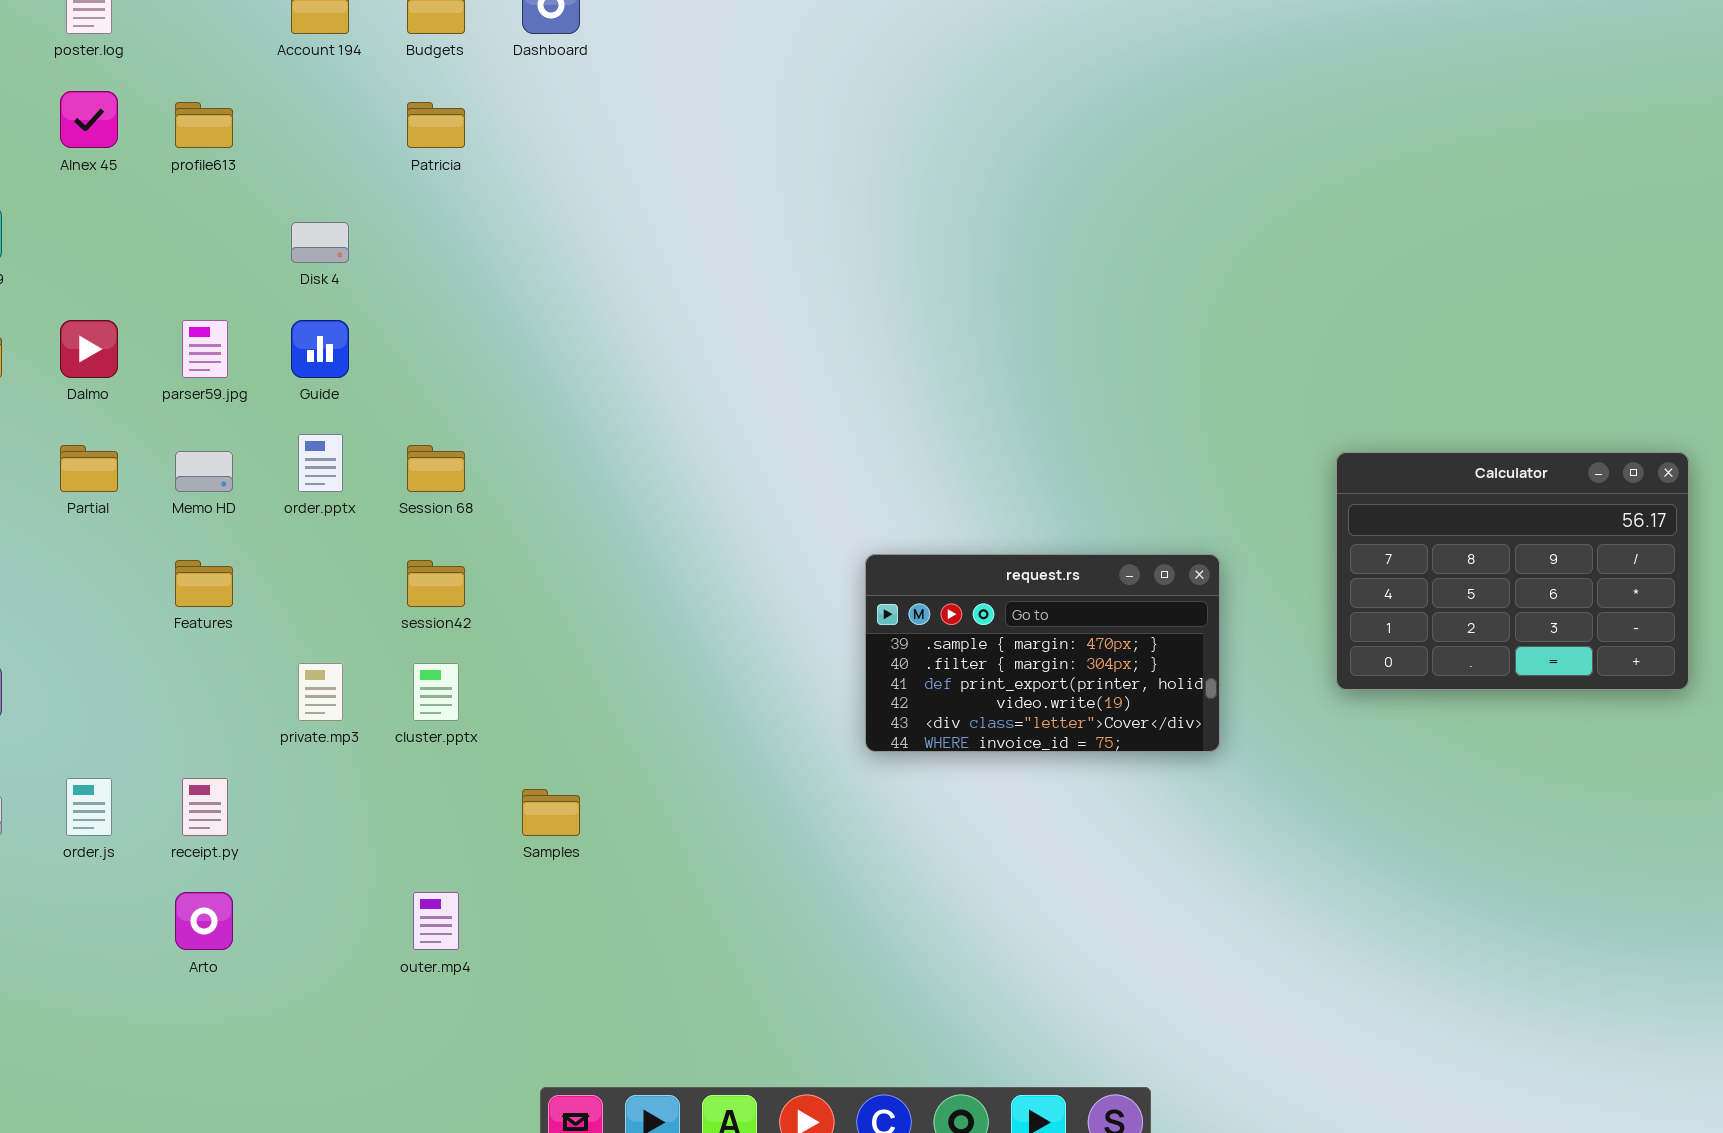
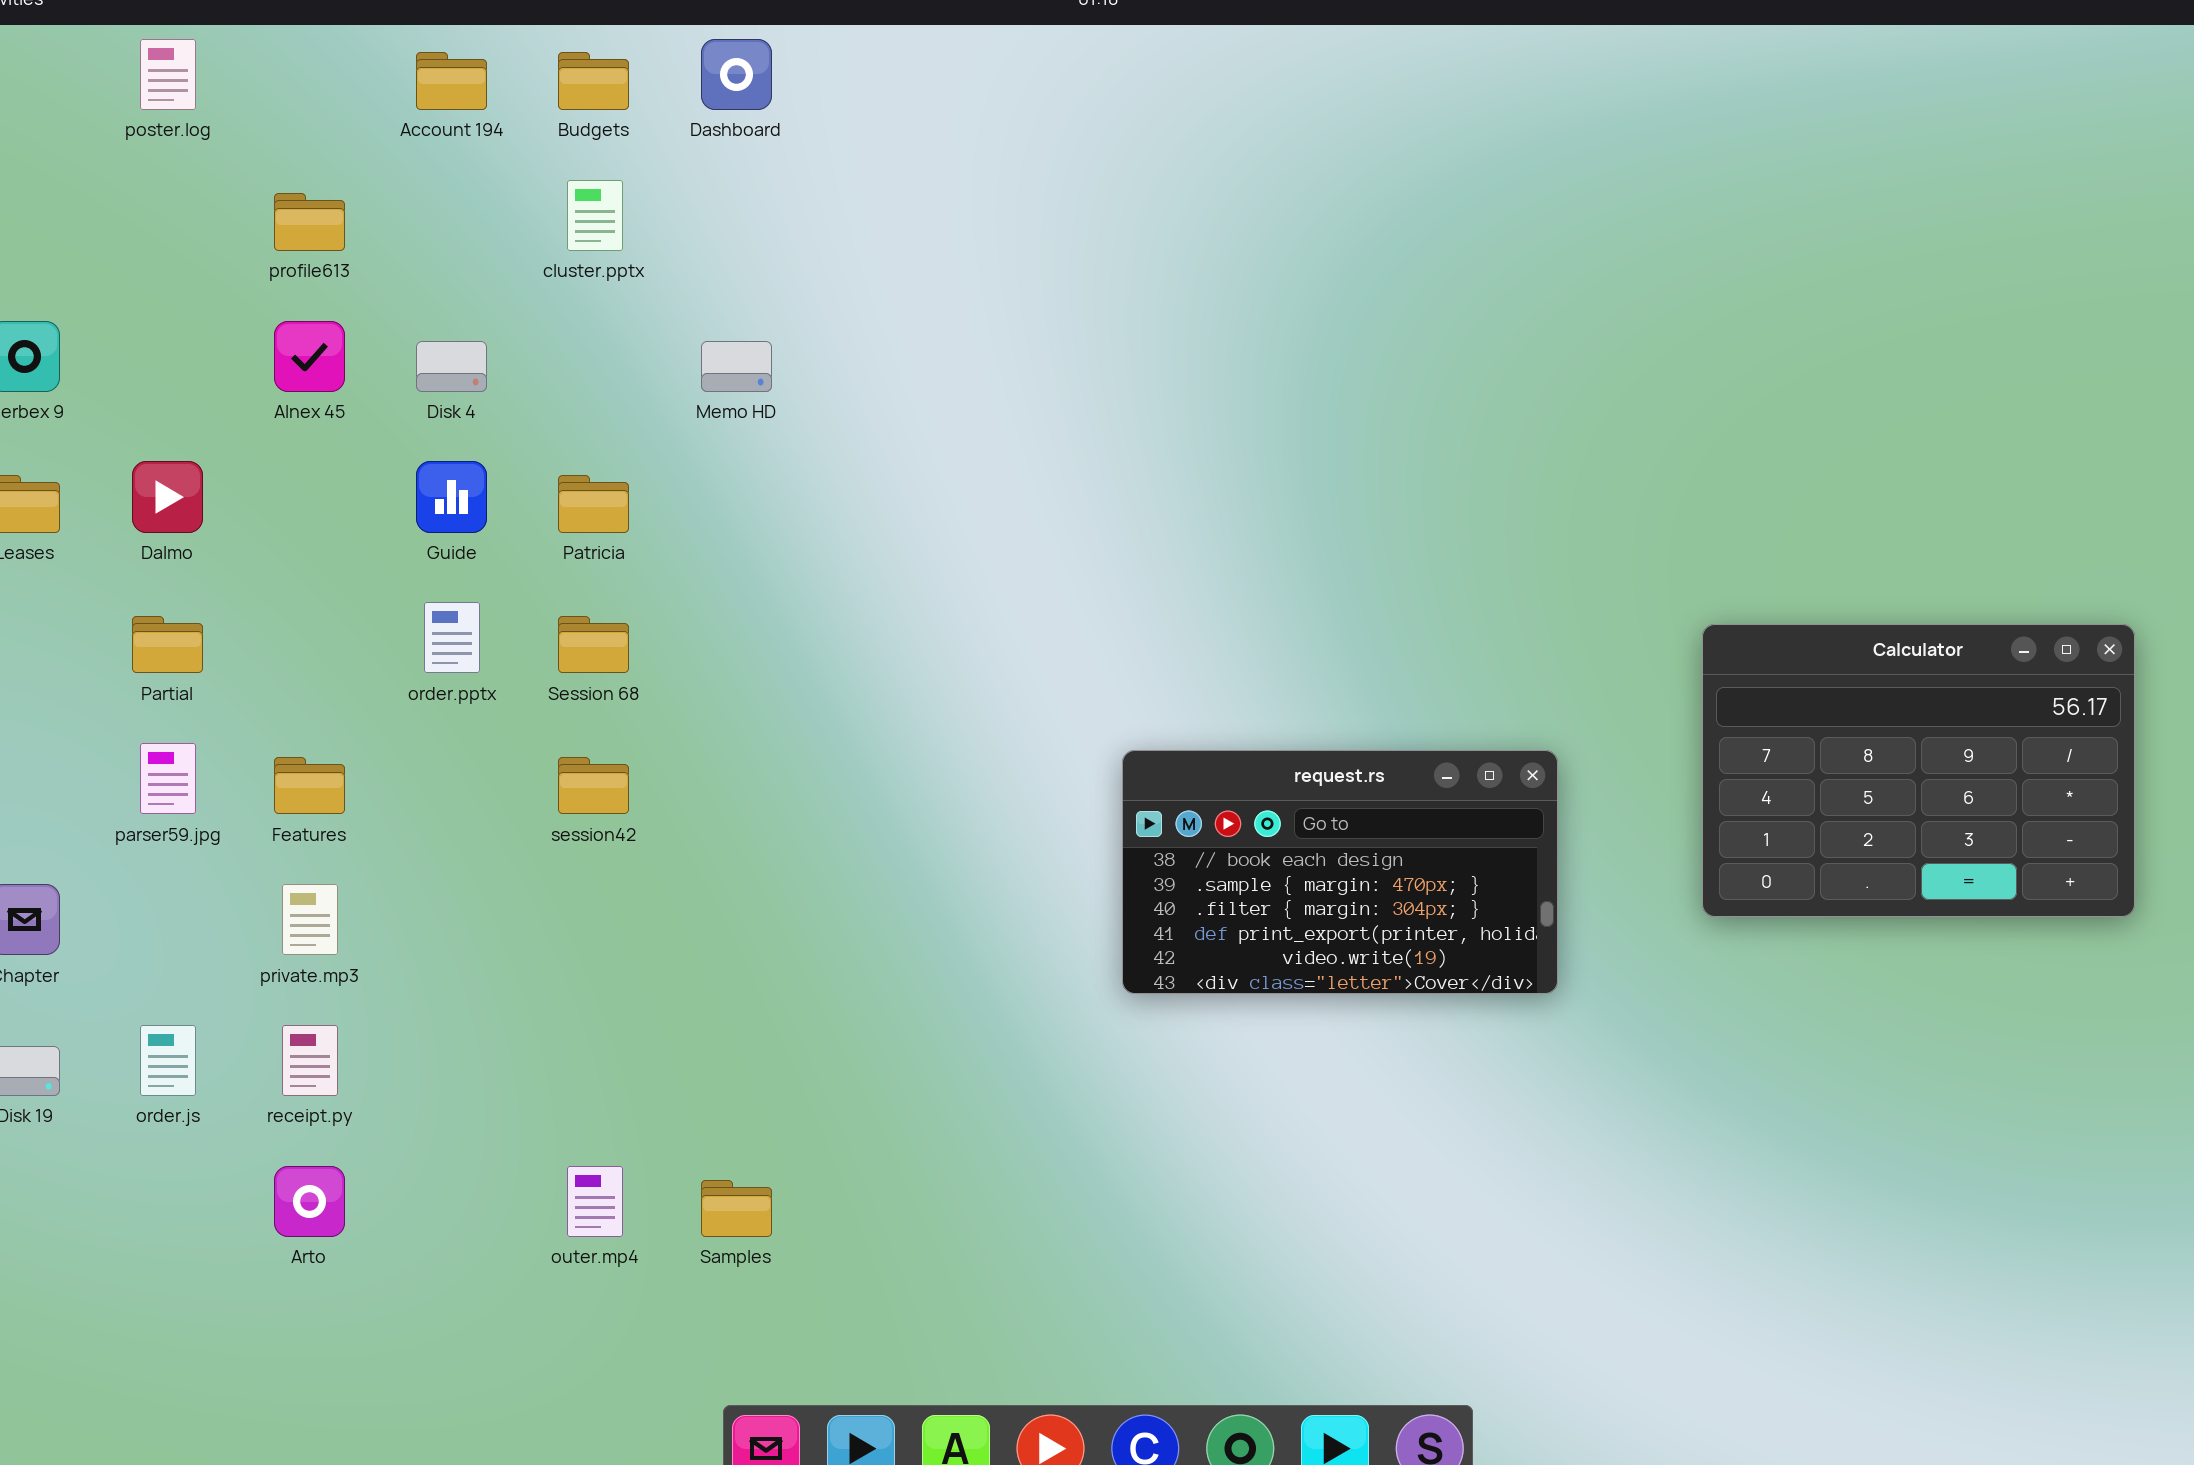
Alnex 45: [60,91,118,148] -> [274,321,345,392], moved
Patricia: [407,102,465,148] -> [558,475,629,533], moved
parser59.jpg: [182,320,228,378] -> [140,743,196,814], moved
Memo HD: [175,451,233,492] -> [701,341,772,392], moved
request.rs: [865,554,1220,752] -> [1122,750,1558,994], scrolled up 1 row
private.mp3: [298,663,343,721] -> [282,884,338,955], moved
cluster.pptx: [413,663,459,721] -> [567,180,623,251], moved
Samples: [522,789,580,836] -> [701,1180,772,1237], moved

